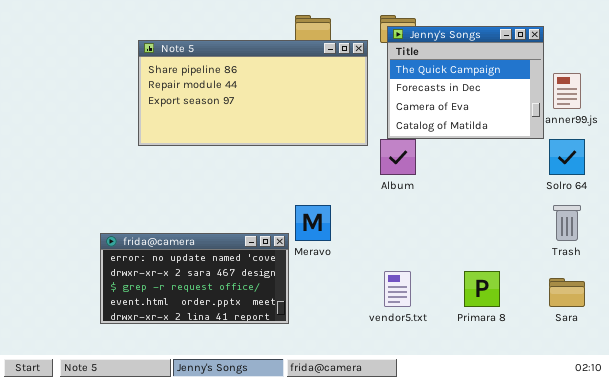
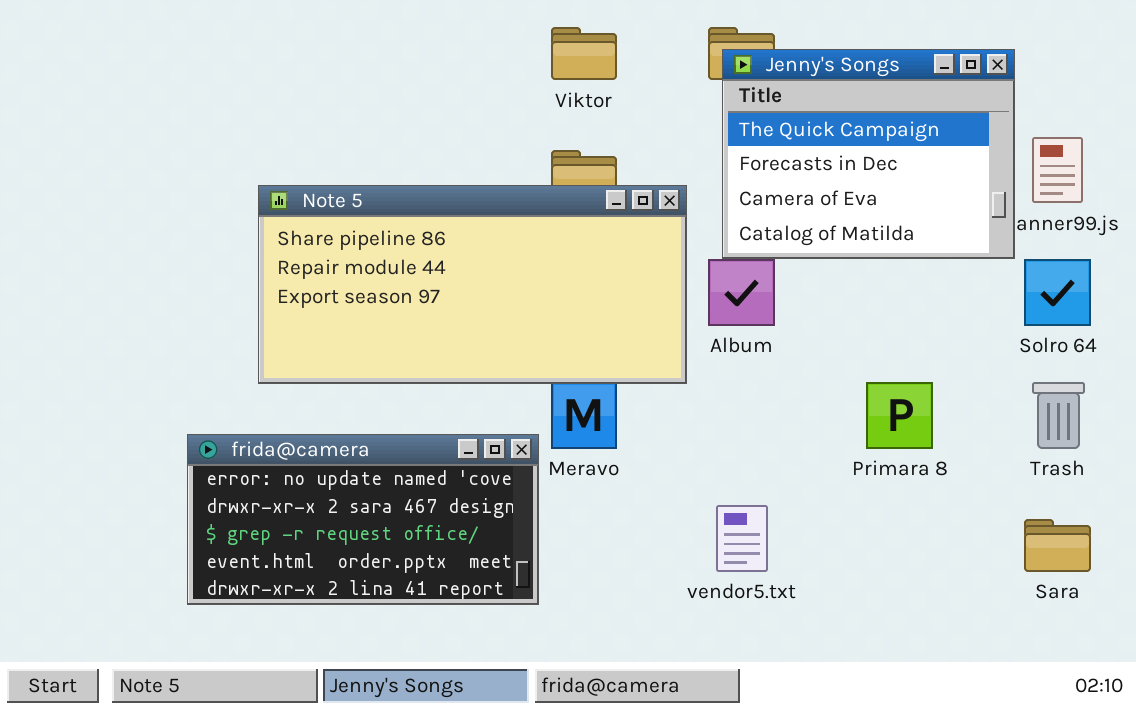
Note 5: [138,40,368,146] -> [258,185,687,384], moved
Primara 8: [464,271,500,307] -> [866,382,933,449], moved

